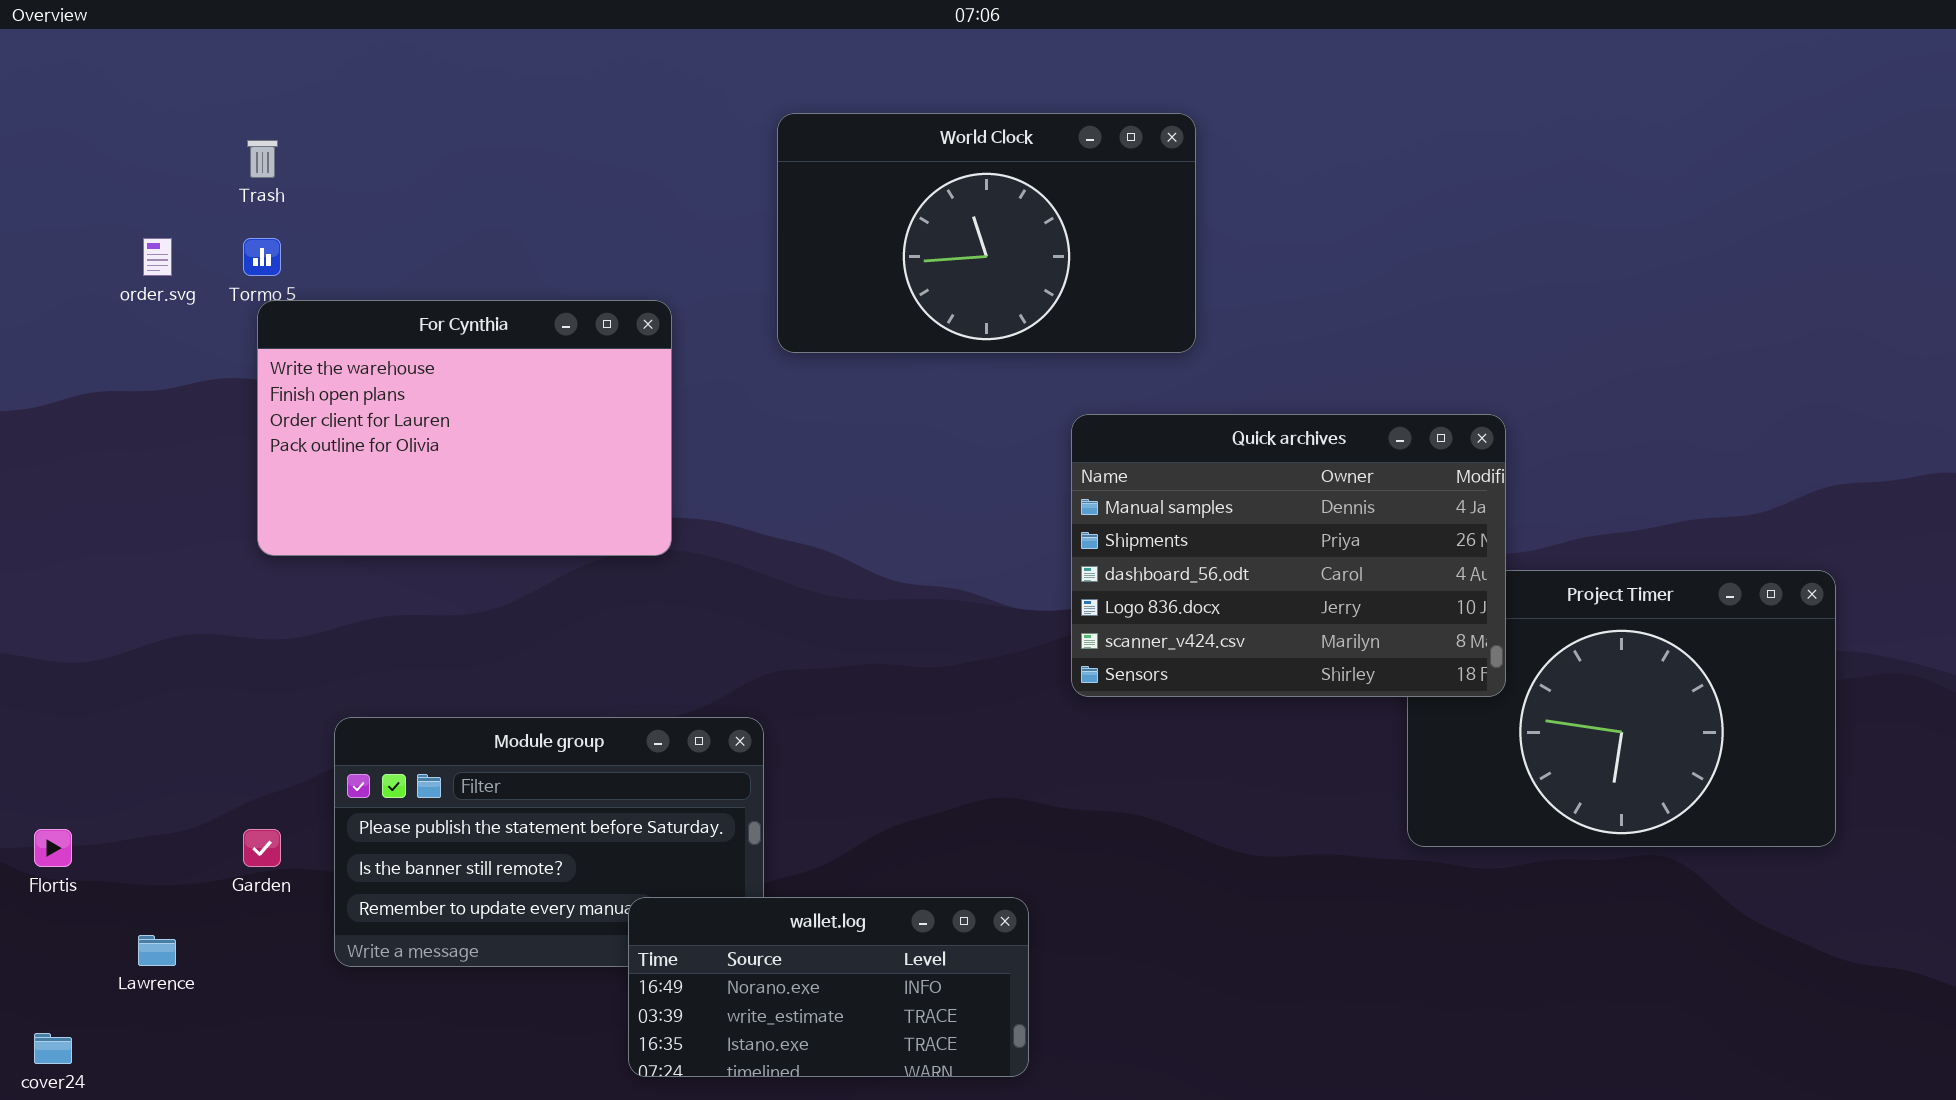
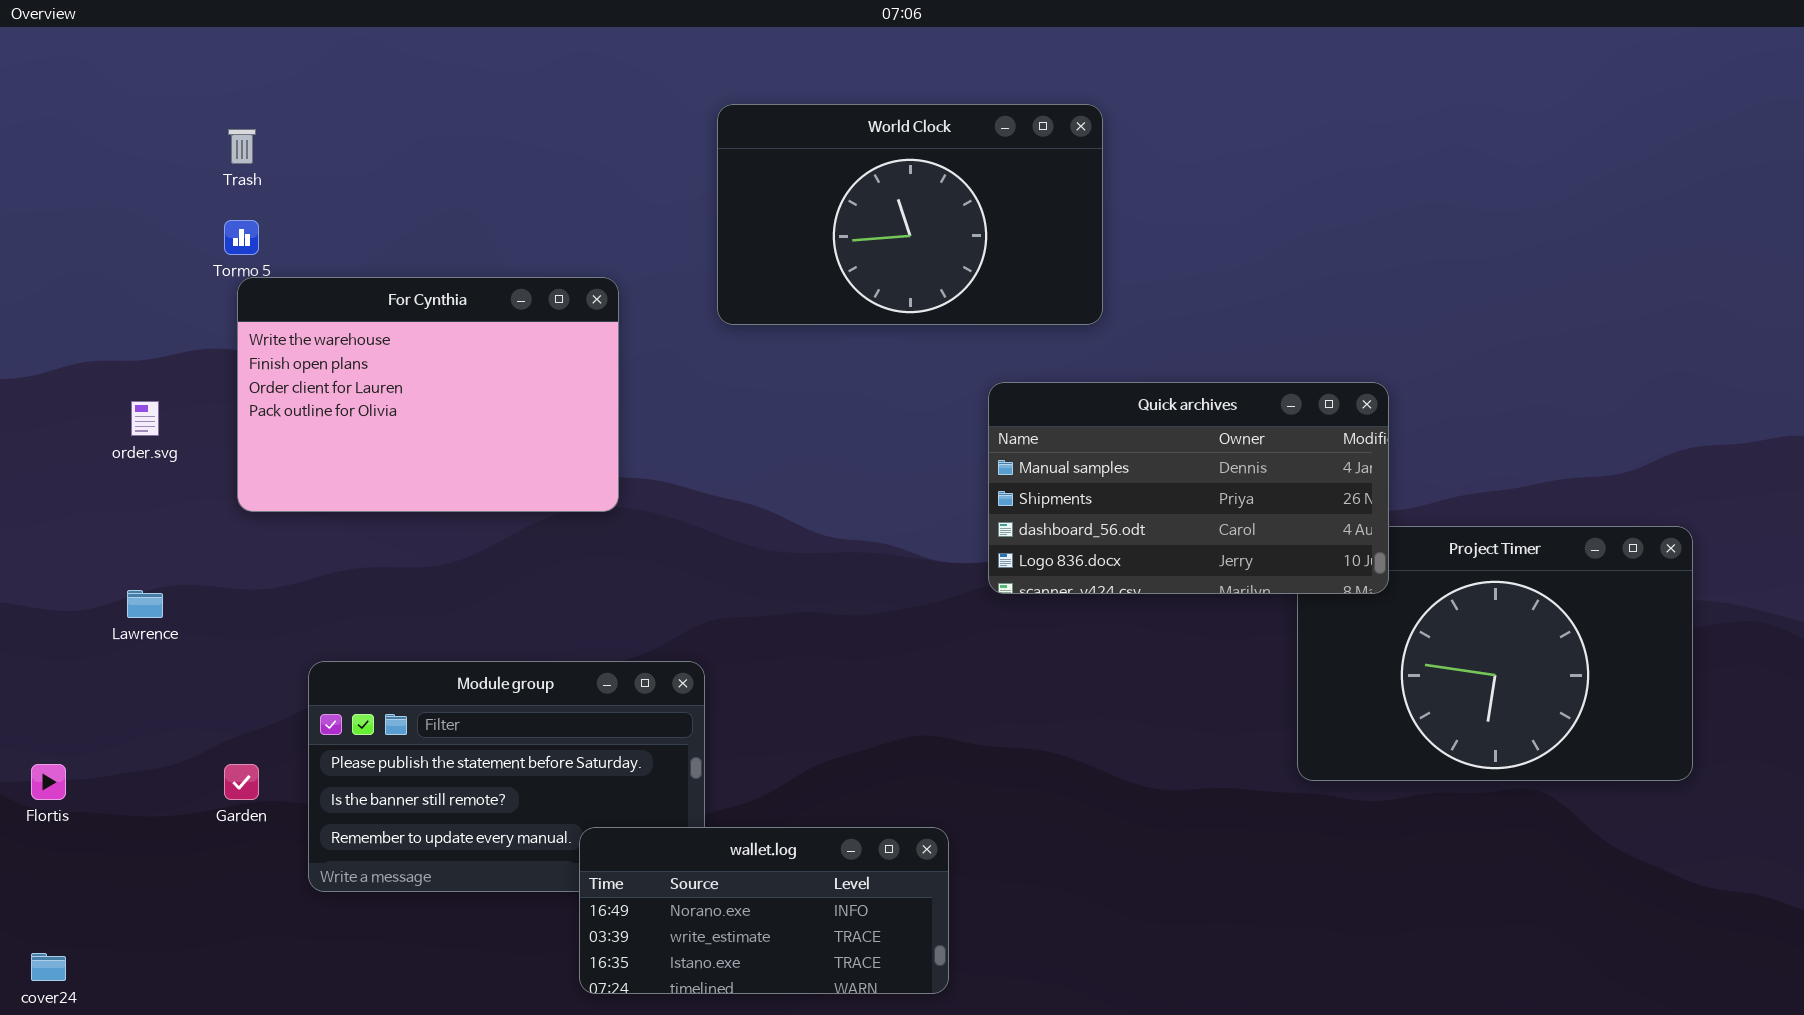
order.svg: [143,238,172,276] -> [131,401,159,436], moved
Quick archives: [1071,414,1506,697] -> [988,382,1389,594], resized
Lawrence: [138,935,176,966] -> [127,590,163,618], moved

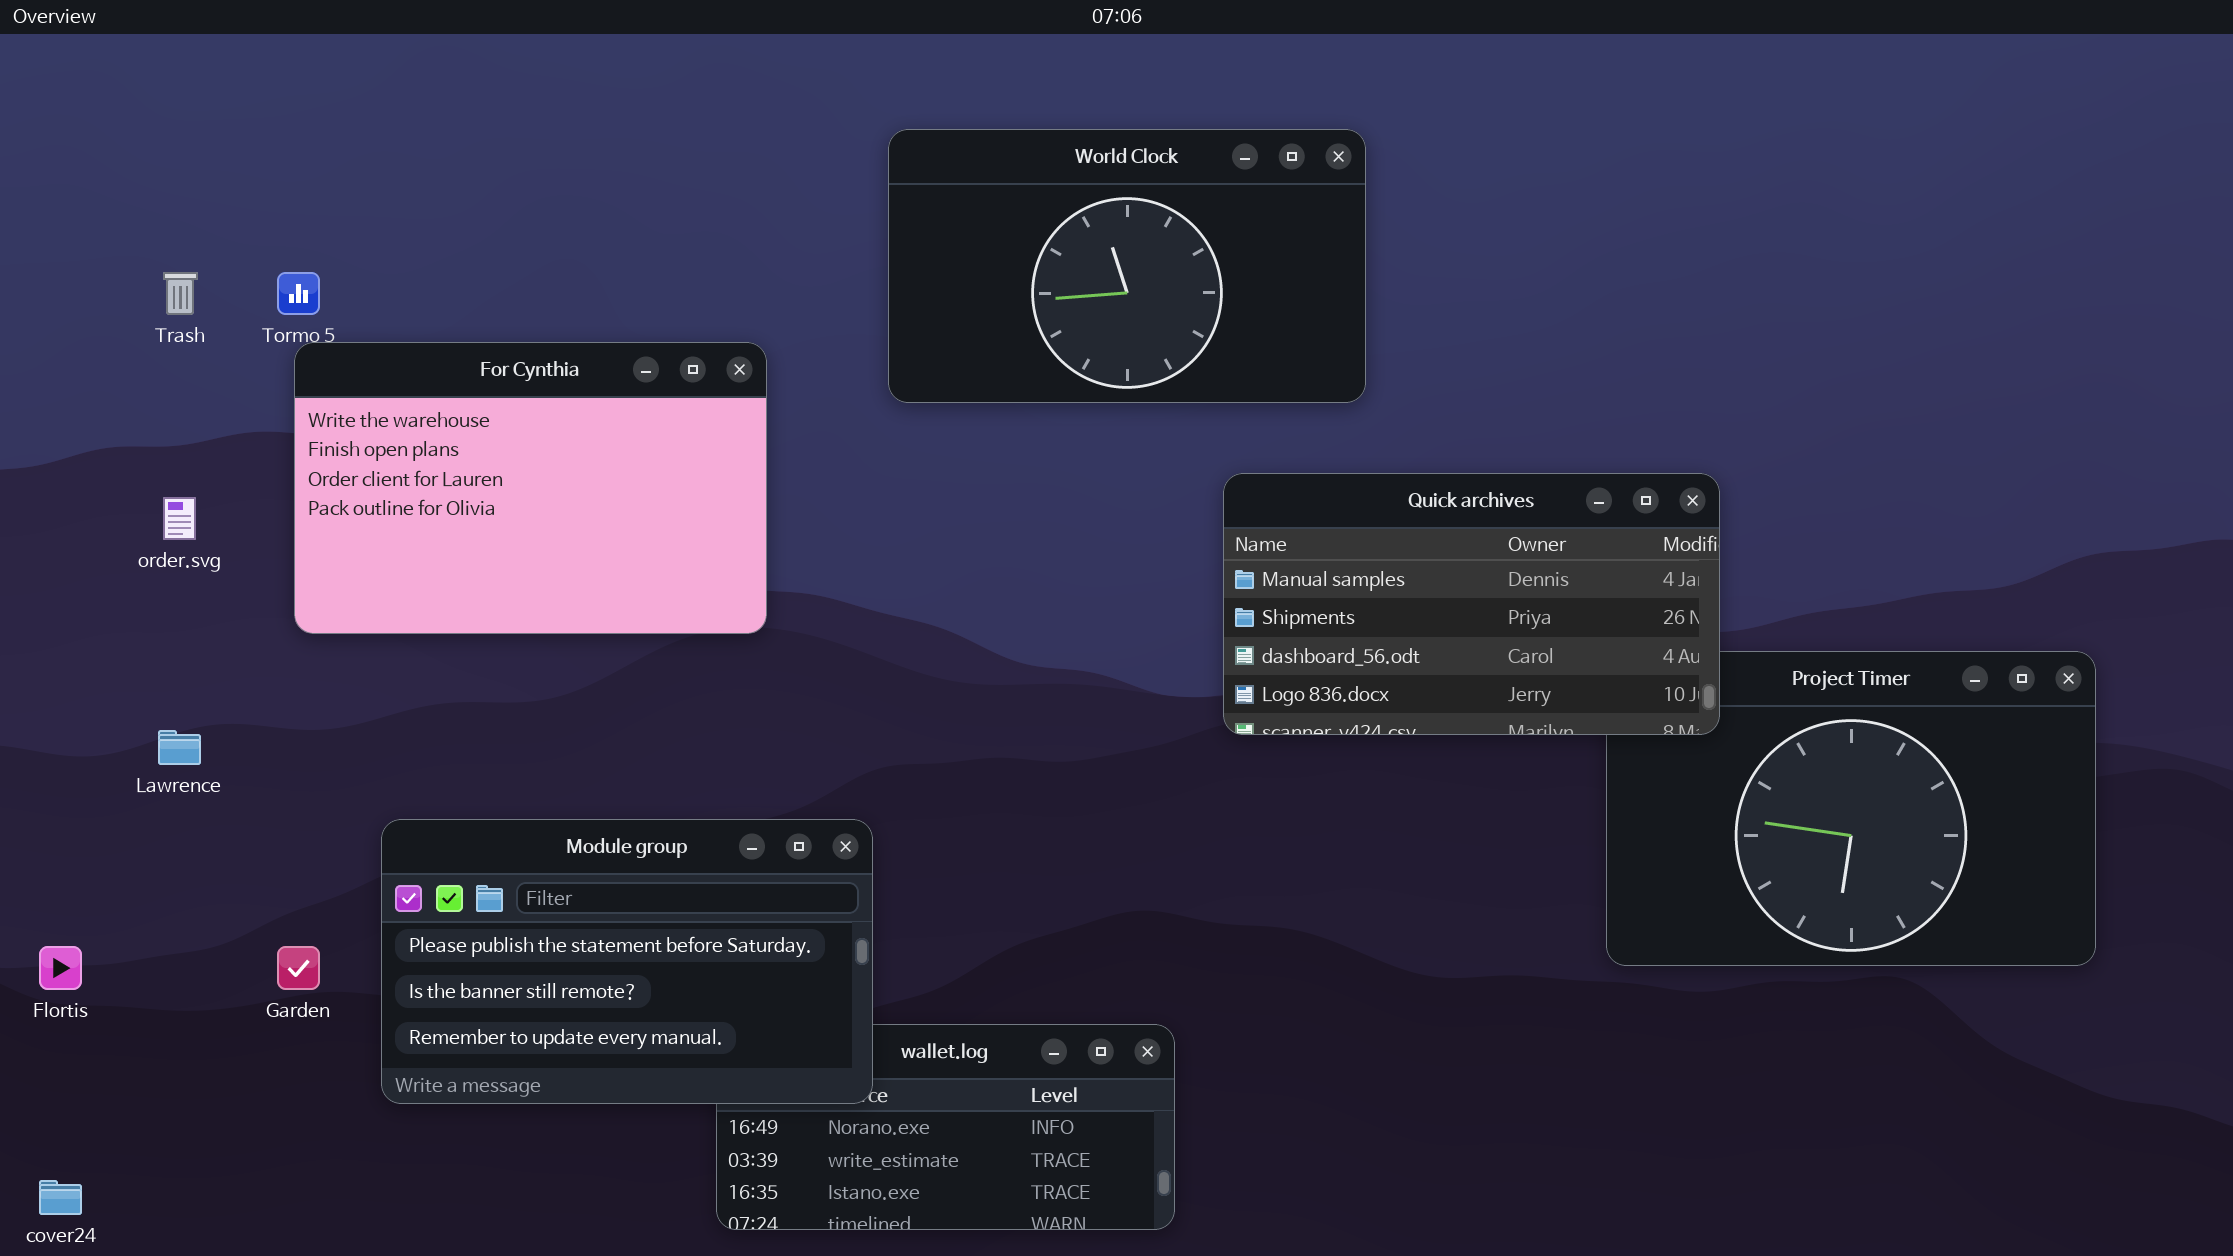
Trash: [228,129,256,164] -> [163,272,198,315], moved
Module group: [308,661,705,892] -> [381,819,873,1104], raised

